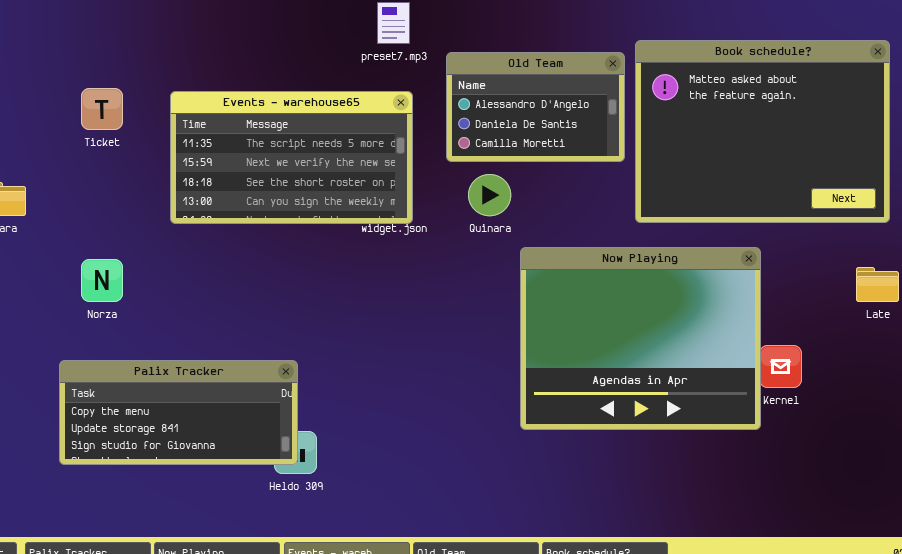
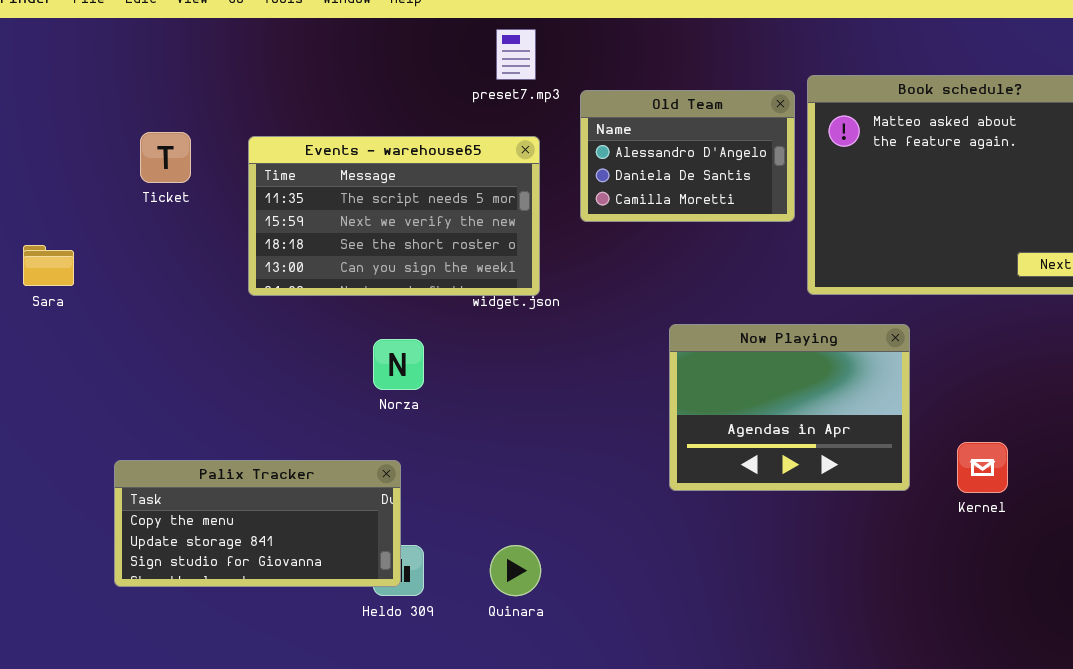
Quinara: [468,174,511,216] -> [490,545,541,596], moved
Now Playing: [520,247,761,430] -> [669,324,910,491], resized
Norza: [81,259,123,302] -> [373,339,424,390], moved

